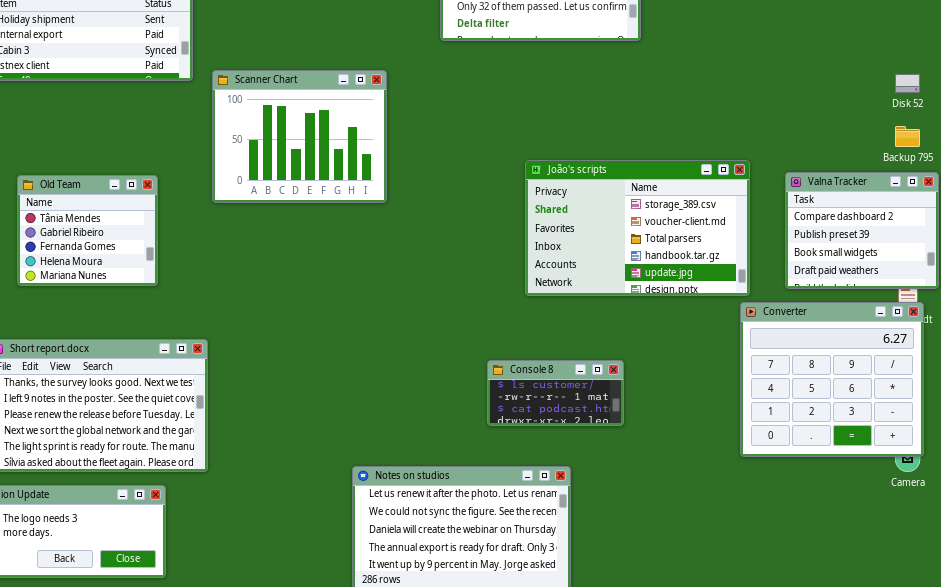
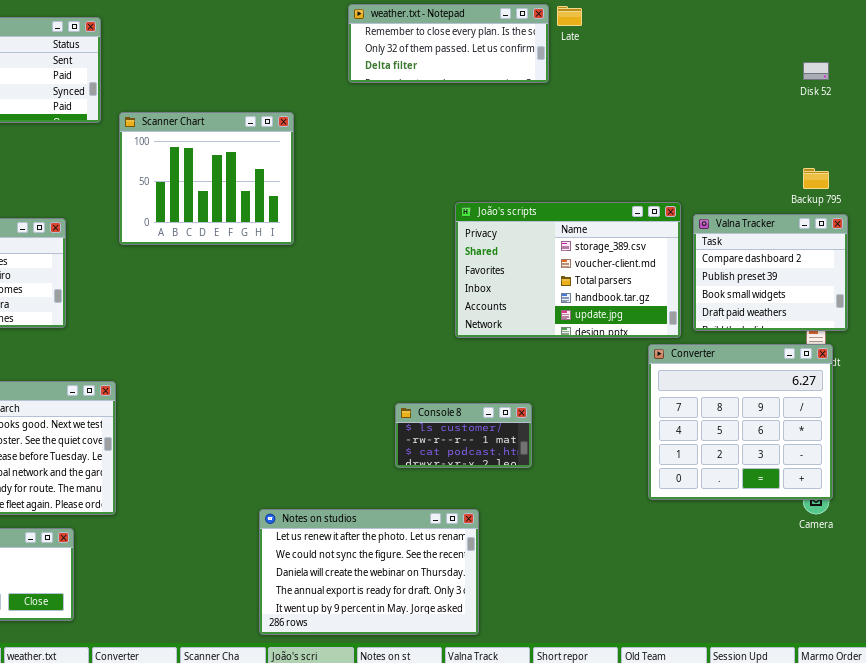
Disk 52: [895,74,920,93] -> [803,62,829,80], moved
João's scripts: [525,160,750,296] -> [455,202,681,338], moved

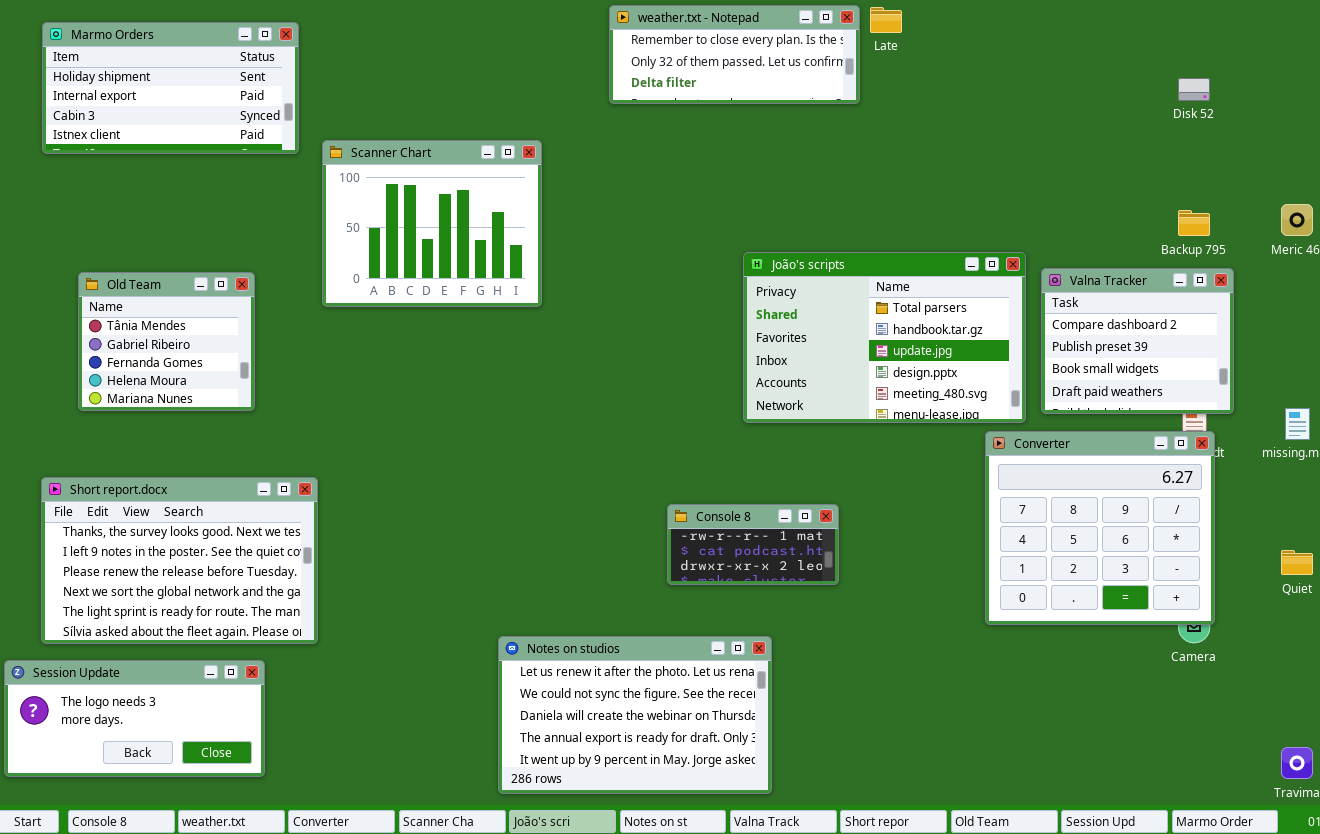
João's scripts: [455,202,681,338] -> [743,252,1026,423], scrolled down 2 rows
Console 8: [395,403,532,468] -> [667,504,839,585], scrolled down 1 row

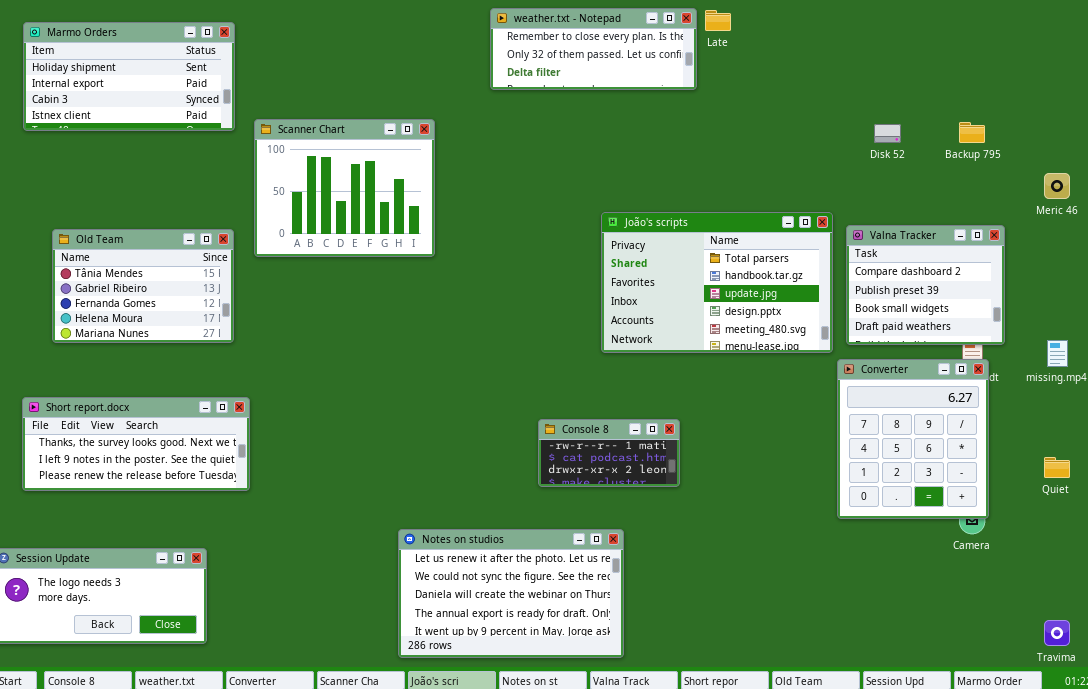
Disk 52: [1178,78,1210,101] -> [874,124,901,143], moved
Backup 795: [1178,210,1210,236] -> [959,122,985,143], moved
Old Team: [78,272,255,411] -> [52,229,234,343], resized
Converter: [985,431,1215,625] -> [837,359,989,519], resized
Short report.docx: [41,477,318,644] -> [22,397,250,491], resized

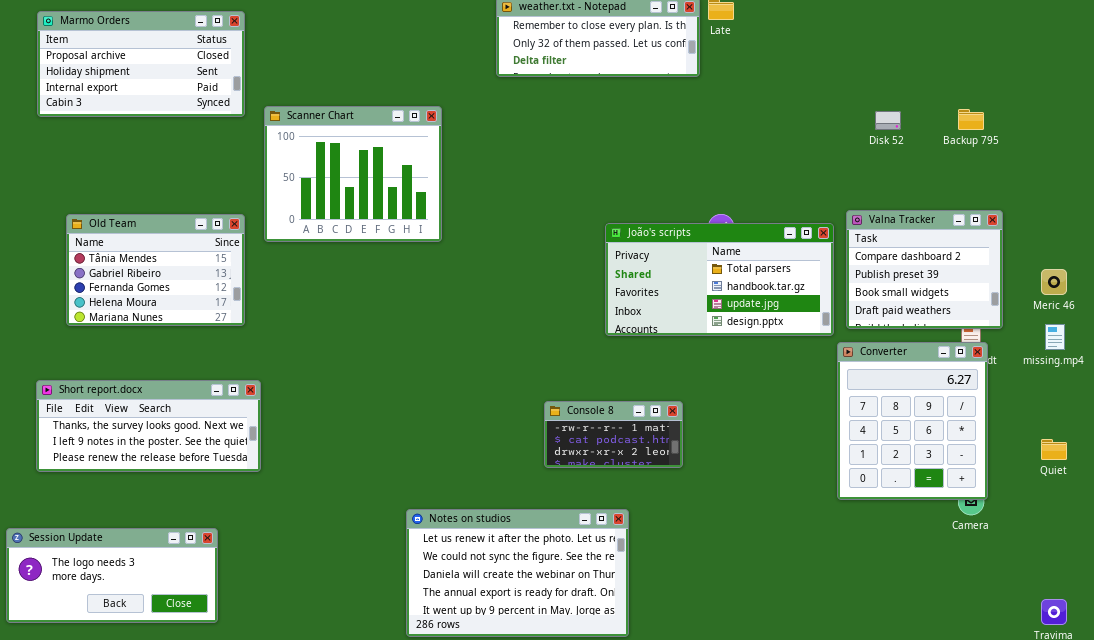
Marmo Orders: [23,22,235,131] -> [37,11,245,117], scrolled up 1 row
Meric 46: [1044,173,1070,199] -> [1041,269,1067,295], moved
João's scripts: [601,212,833,353] -> [605,223,834,336], resized

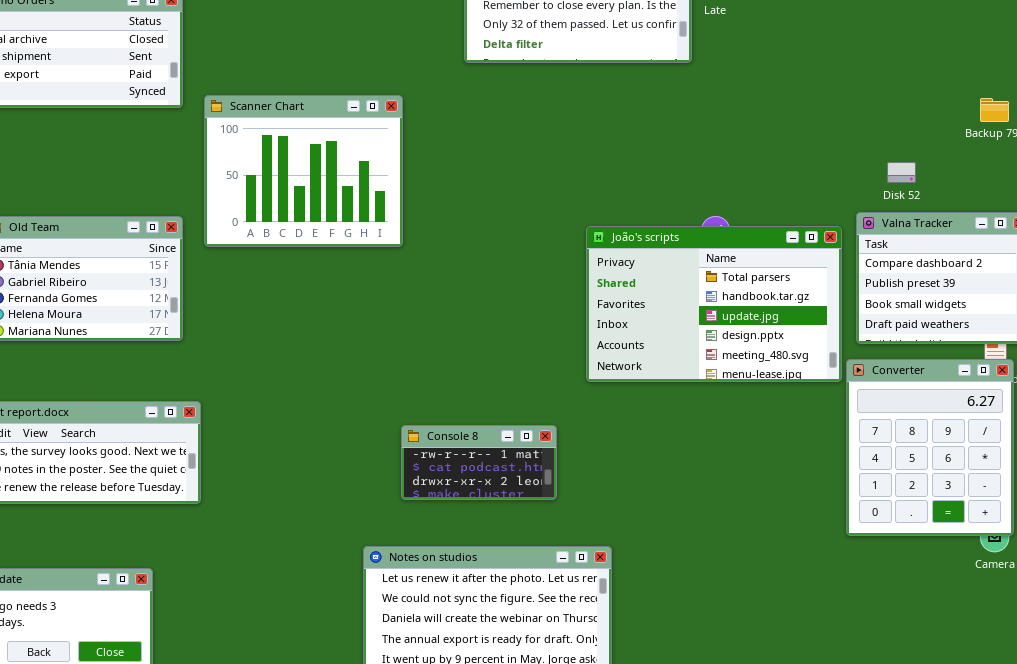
Disk 52: [875,111,901,130] -> [887,162,916,183], moved
João's scripts: [605,223,834,336] -> [586,226,842,382], resized
Console 8: [544,401,683,468] -> [401,425,557,500], moved

